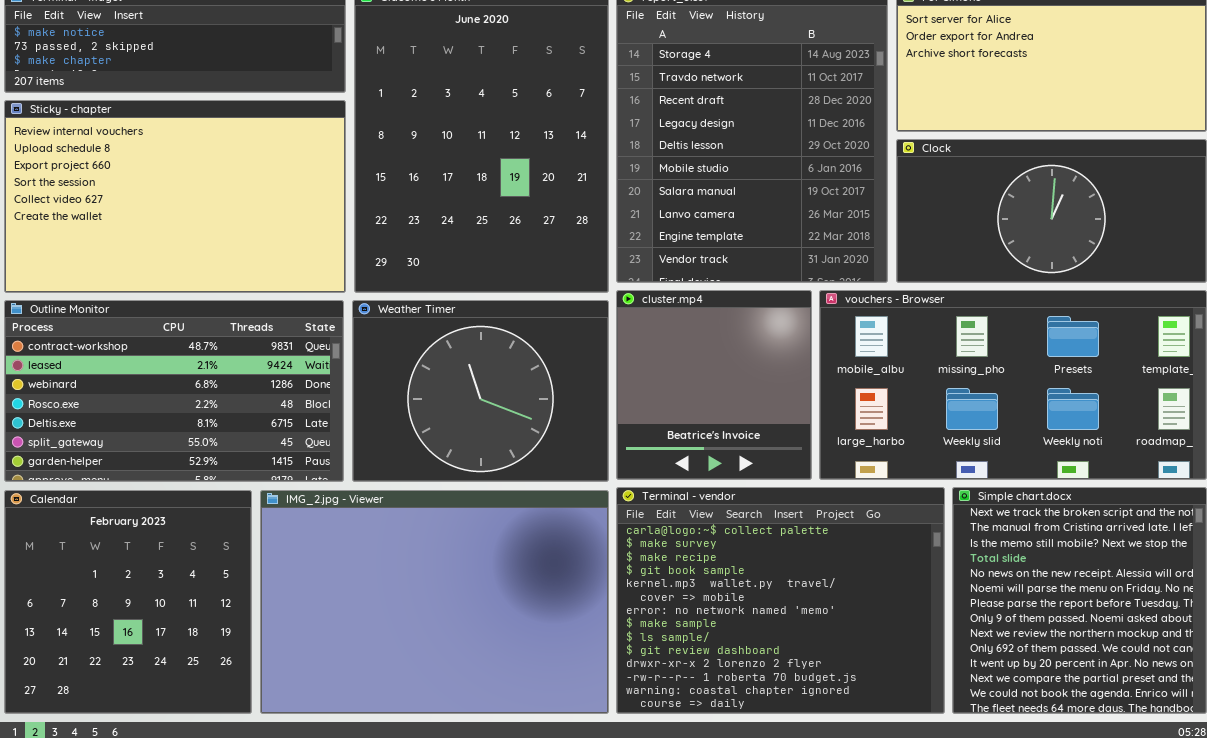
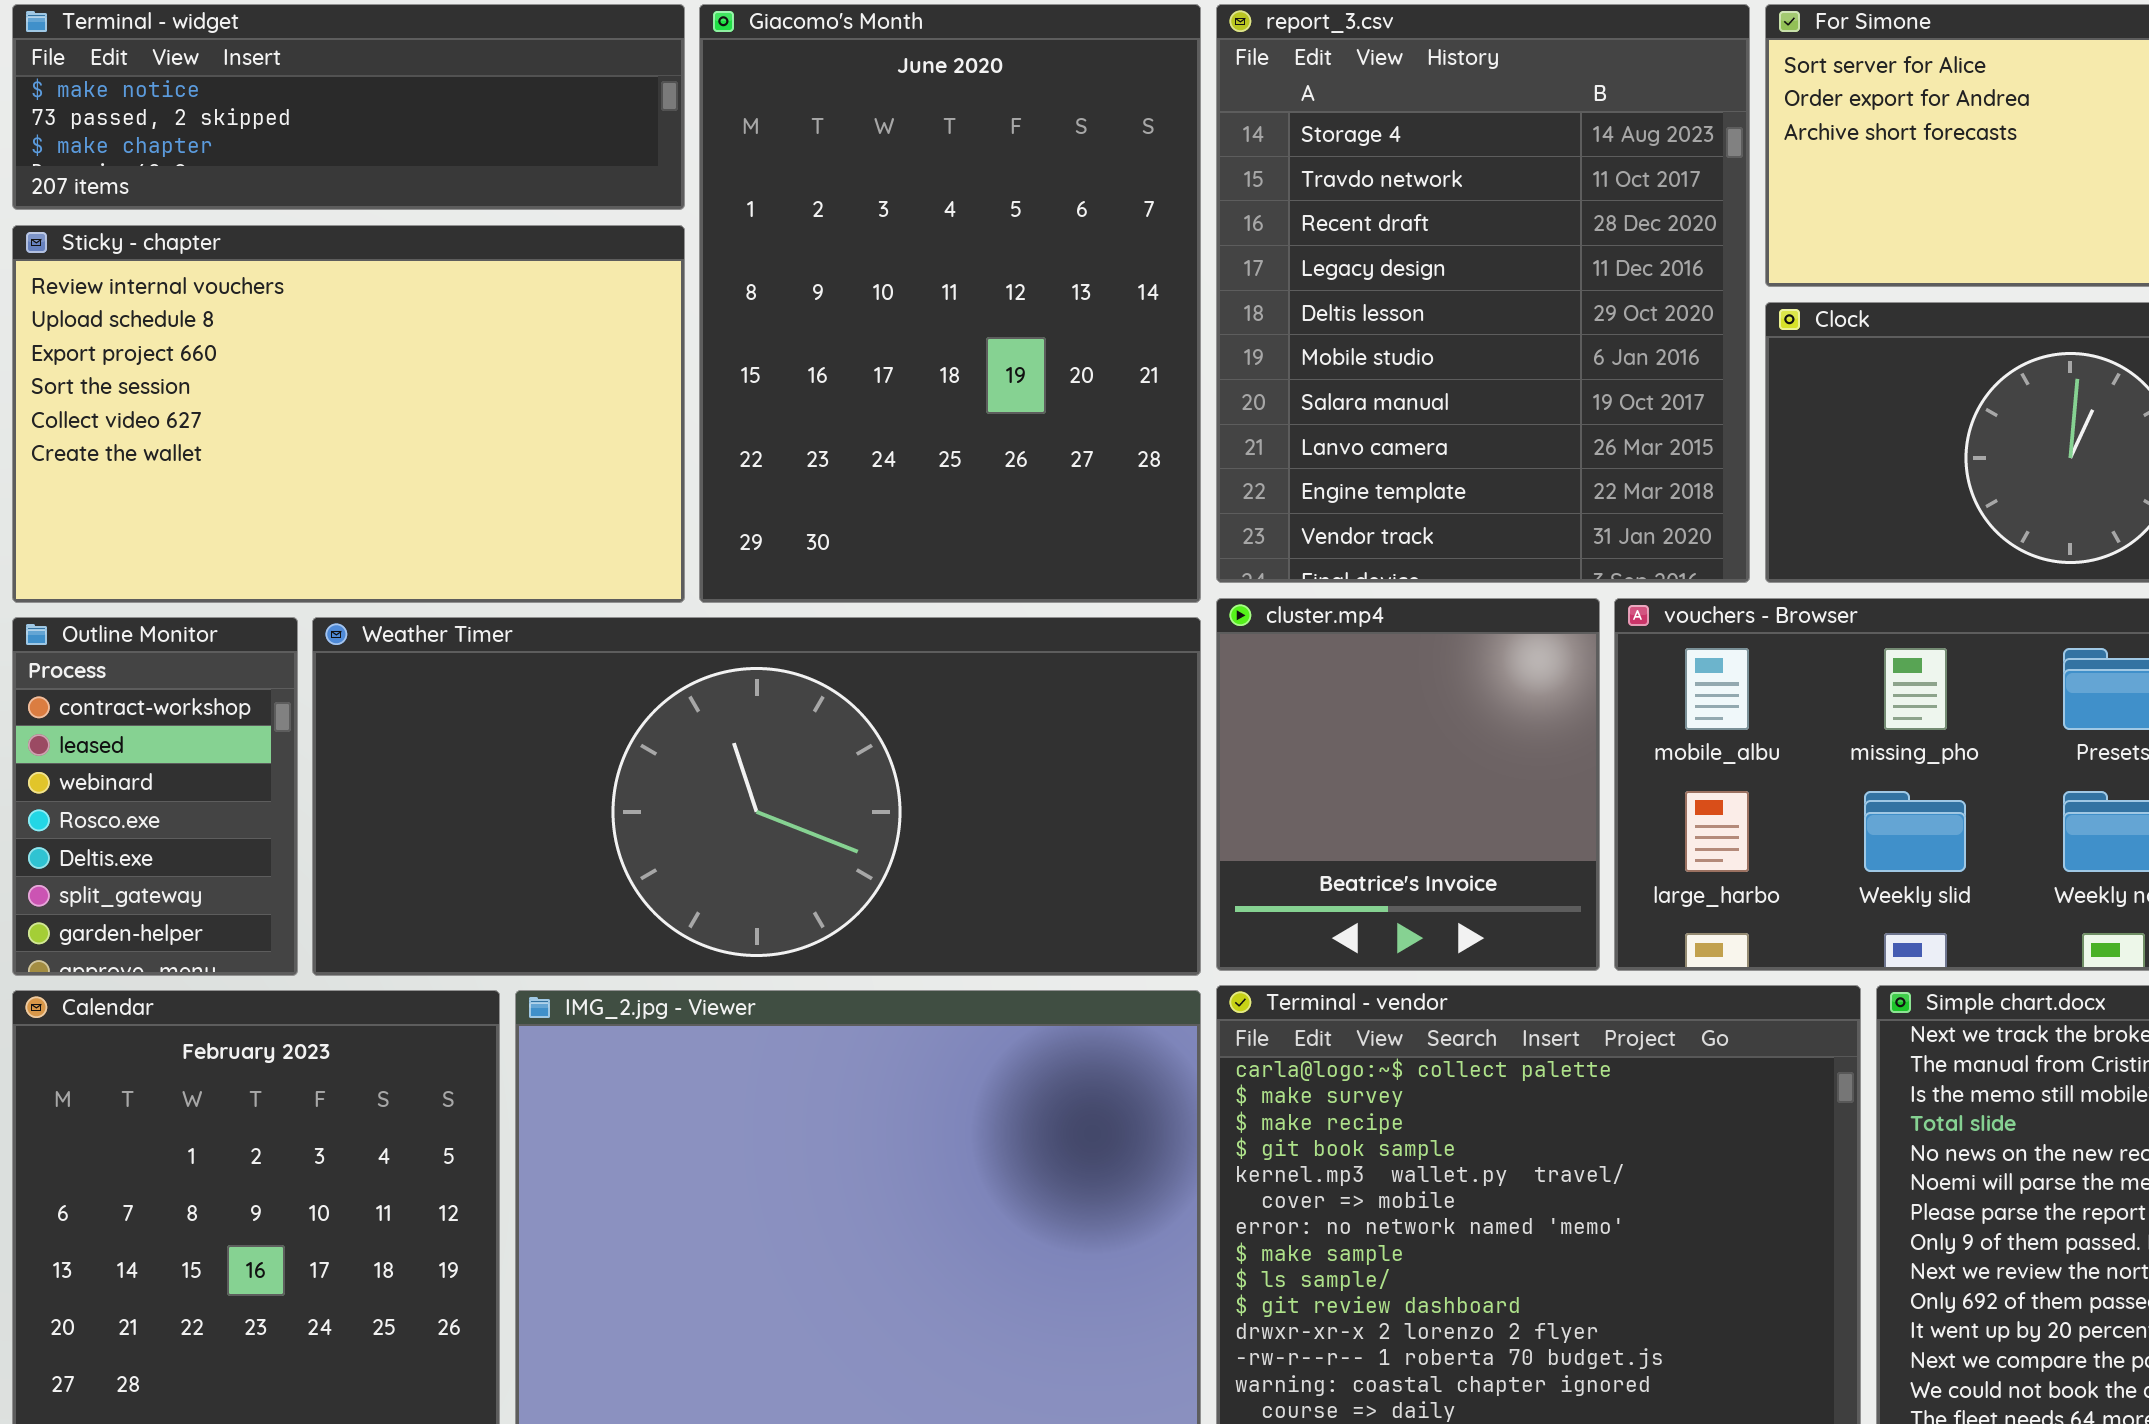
Outline Monitor: [4,300,344,482] -> [12,617,298,976], resized
Weather Timer: [352,300,609,482] -> [312,617,1201,976], resized

